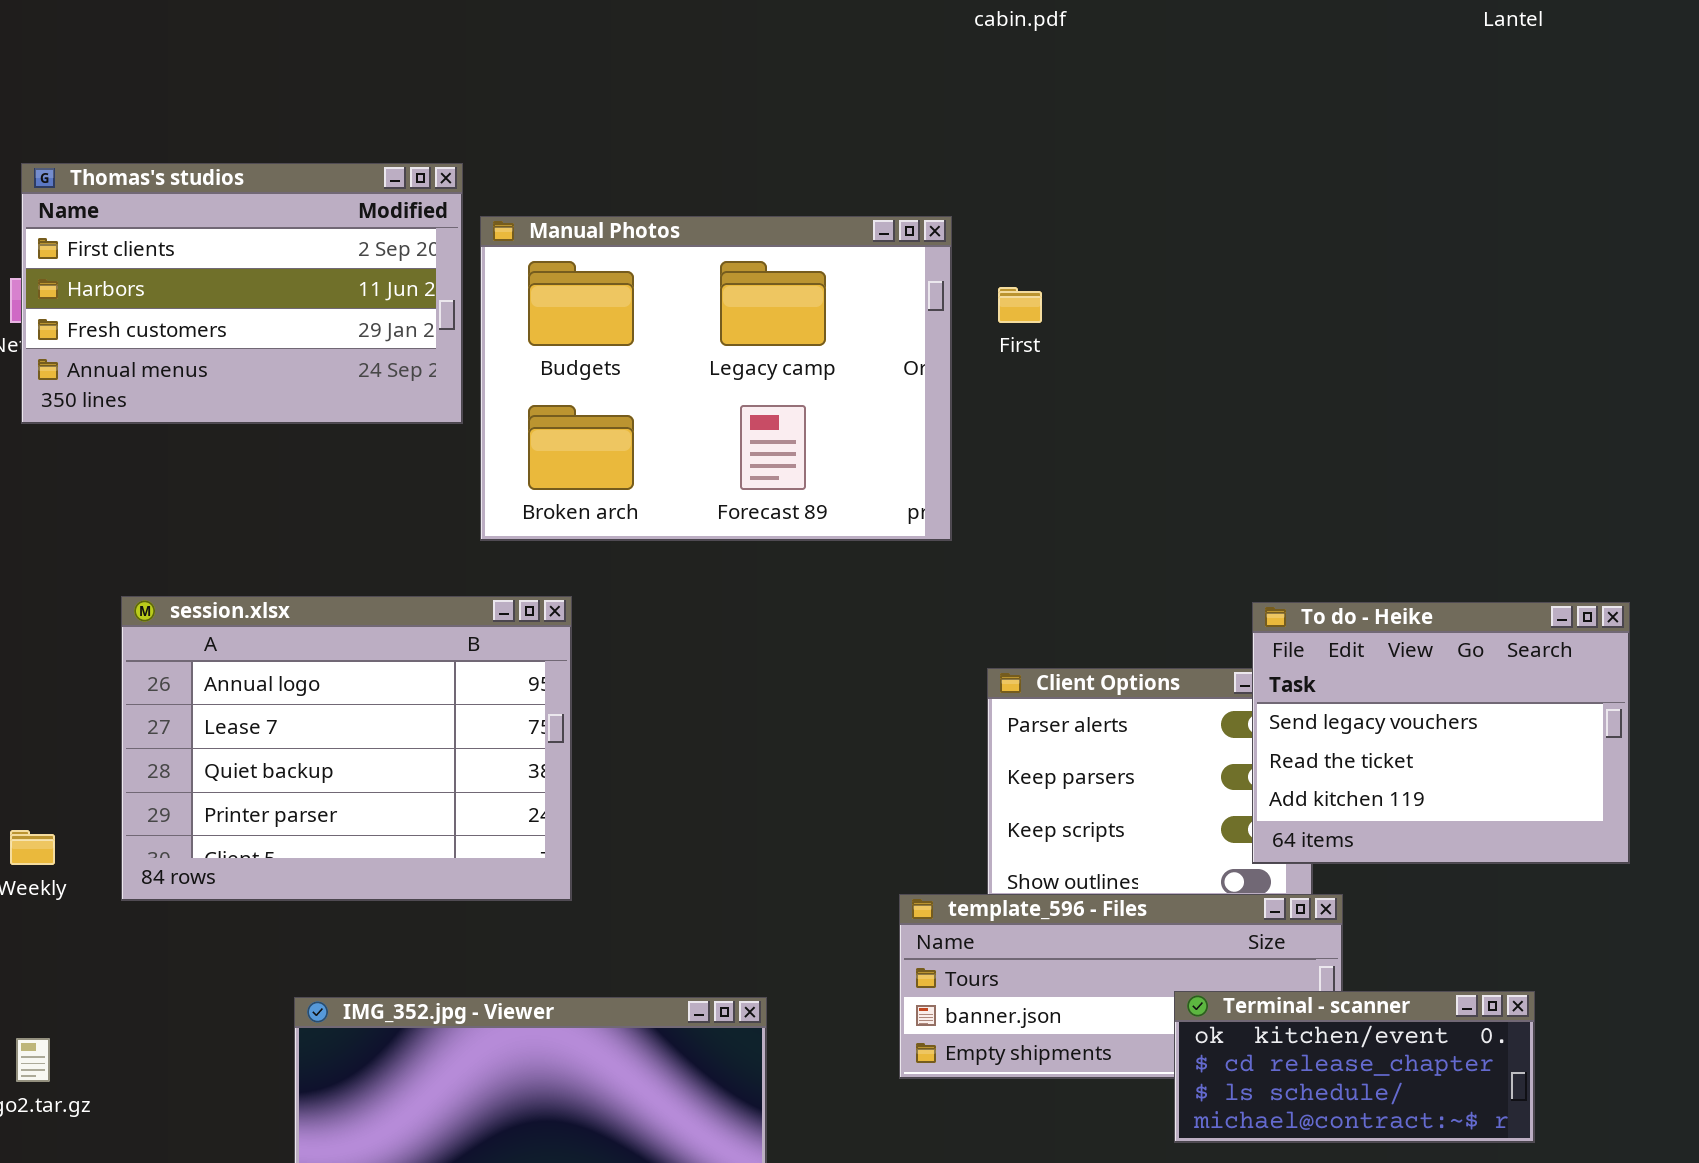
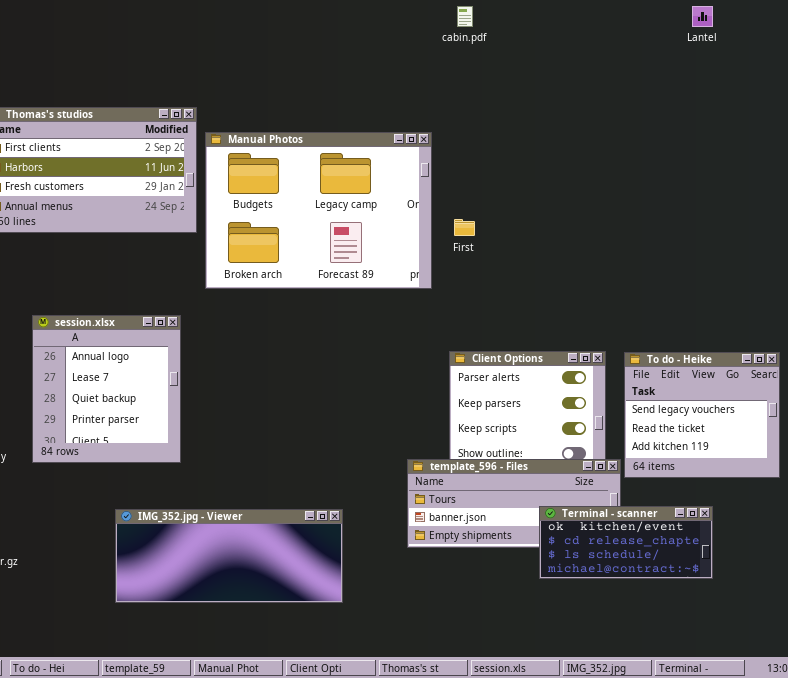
First: [998,287,1042,323] -> [454,219,475,236], moved
session.xlsx: [121,596,572,901] -> [32,315,181,463], resized
To do - Heike: [1252,602,1630,864] -> [624,352,780,478], moved, resized

